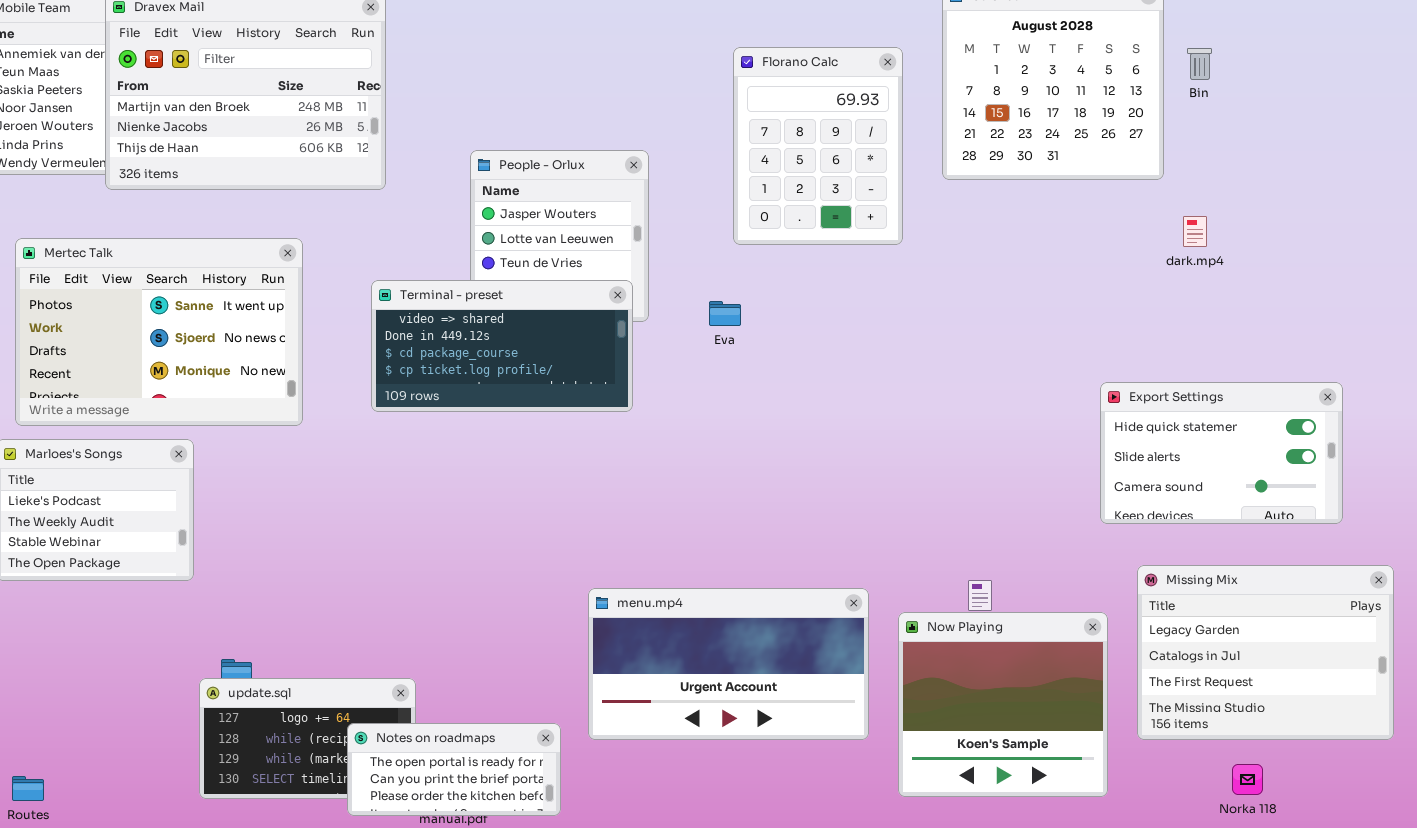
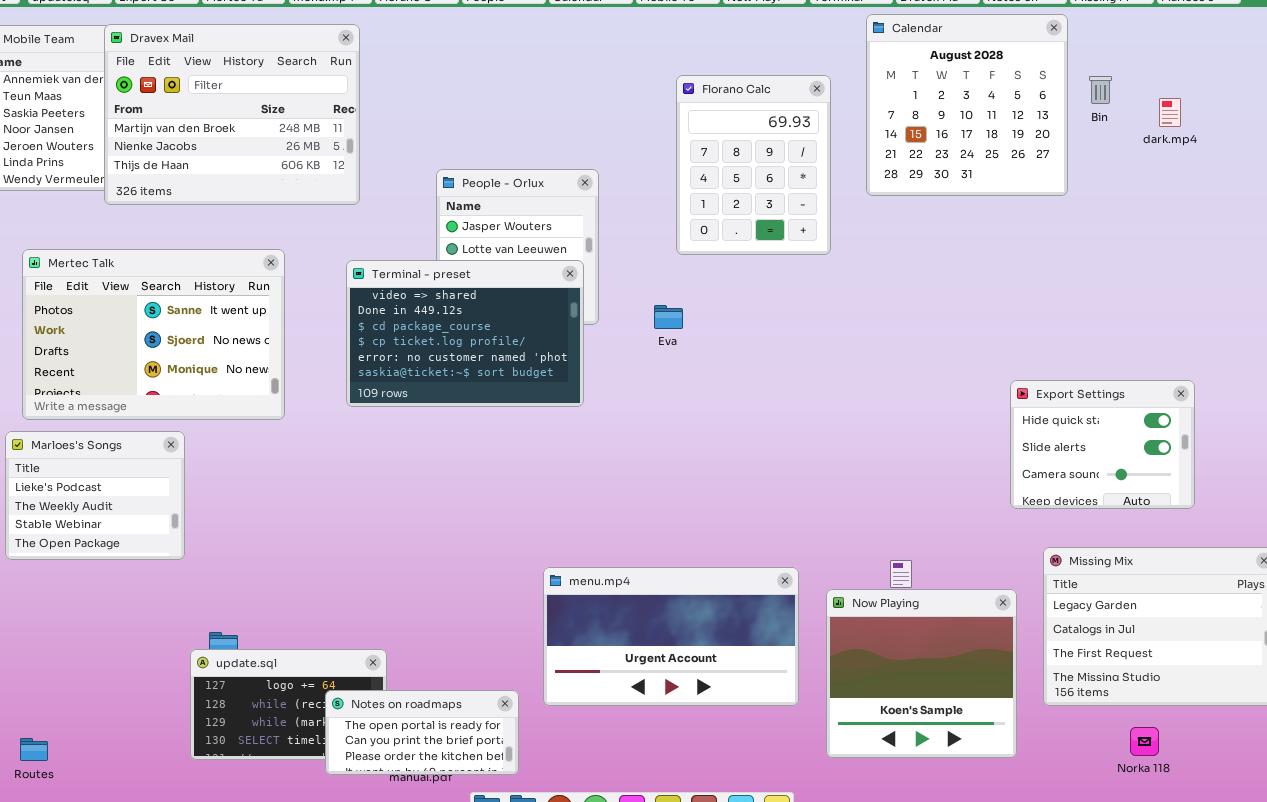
dark.mp4: [1183,216,1207,247] -> [1159,98,1181,127], moved
Terminal - preset: [371,280,633,412] -> [346,260,584,407], resized
Export Settings: [1100,382,1343,524] -> [1010,380,1195,509], resized

